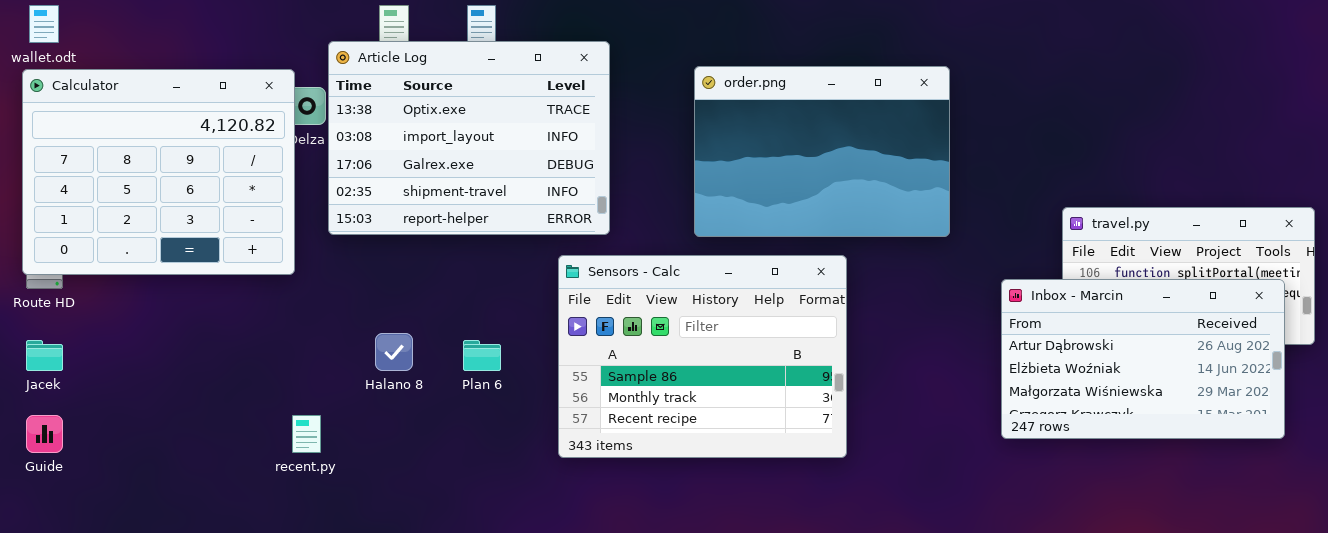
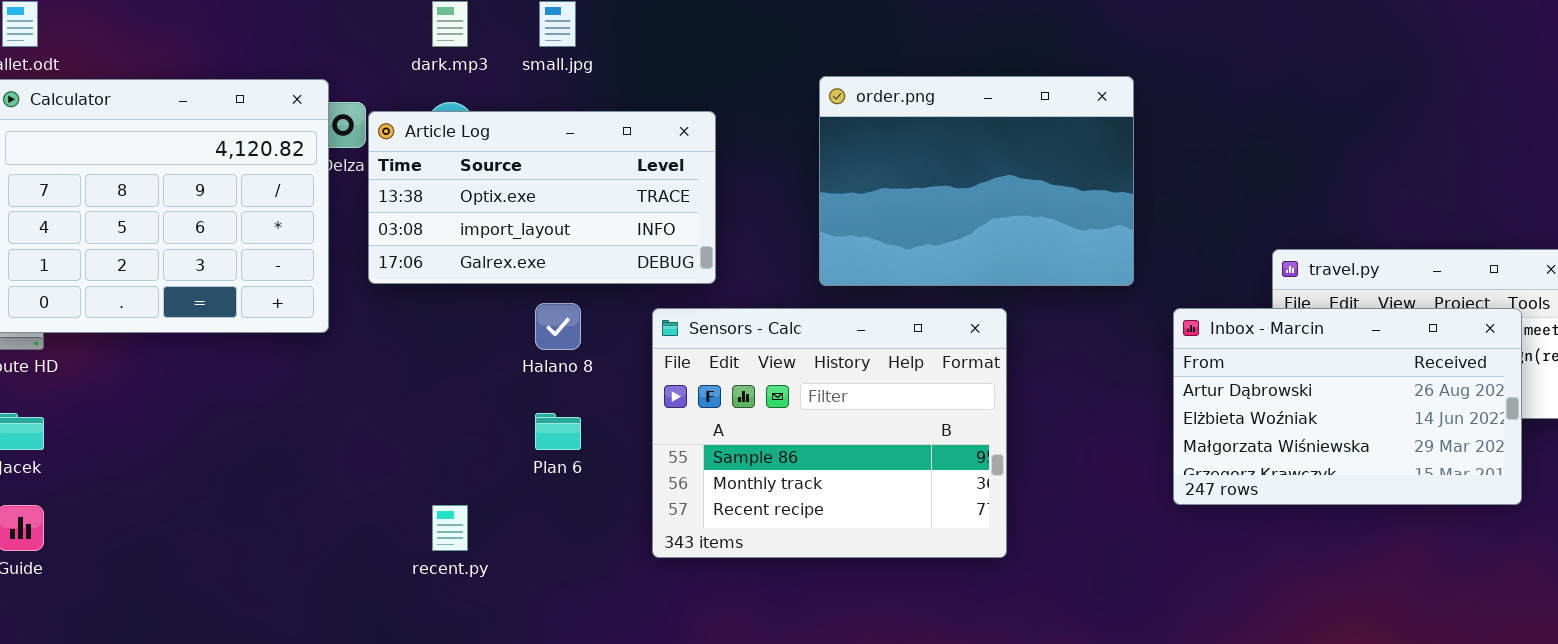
Article Log: [328,41,610,235] -> [368,111,716,284], resized
Inbox - Marcin: [1001,279,1285,439] -> [1173,308,1522,505], moved
Halano 8: [375,333,413,371] -> [535,303,581,350], moved
recent.py: [292,415,321,453] -> [432,505,468,551], moved

